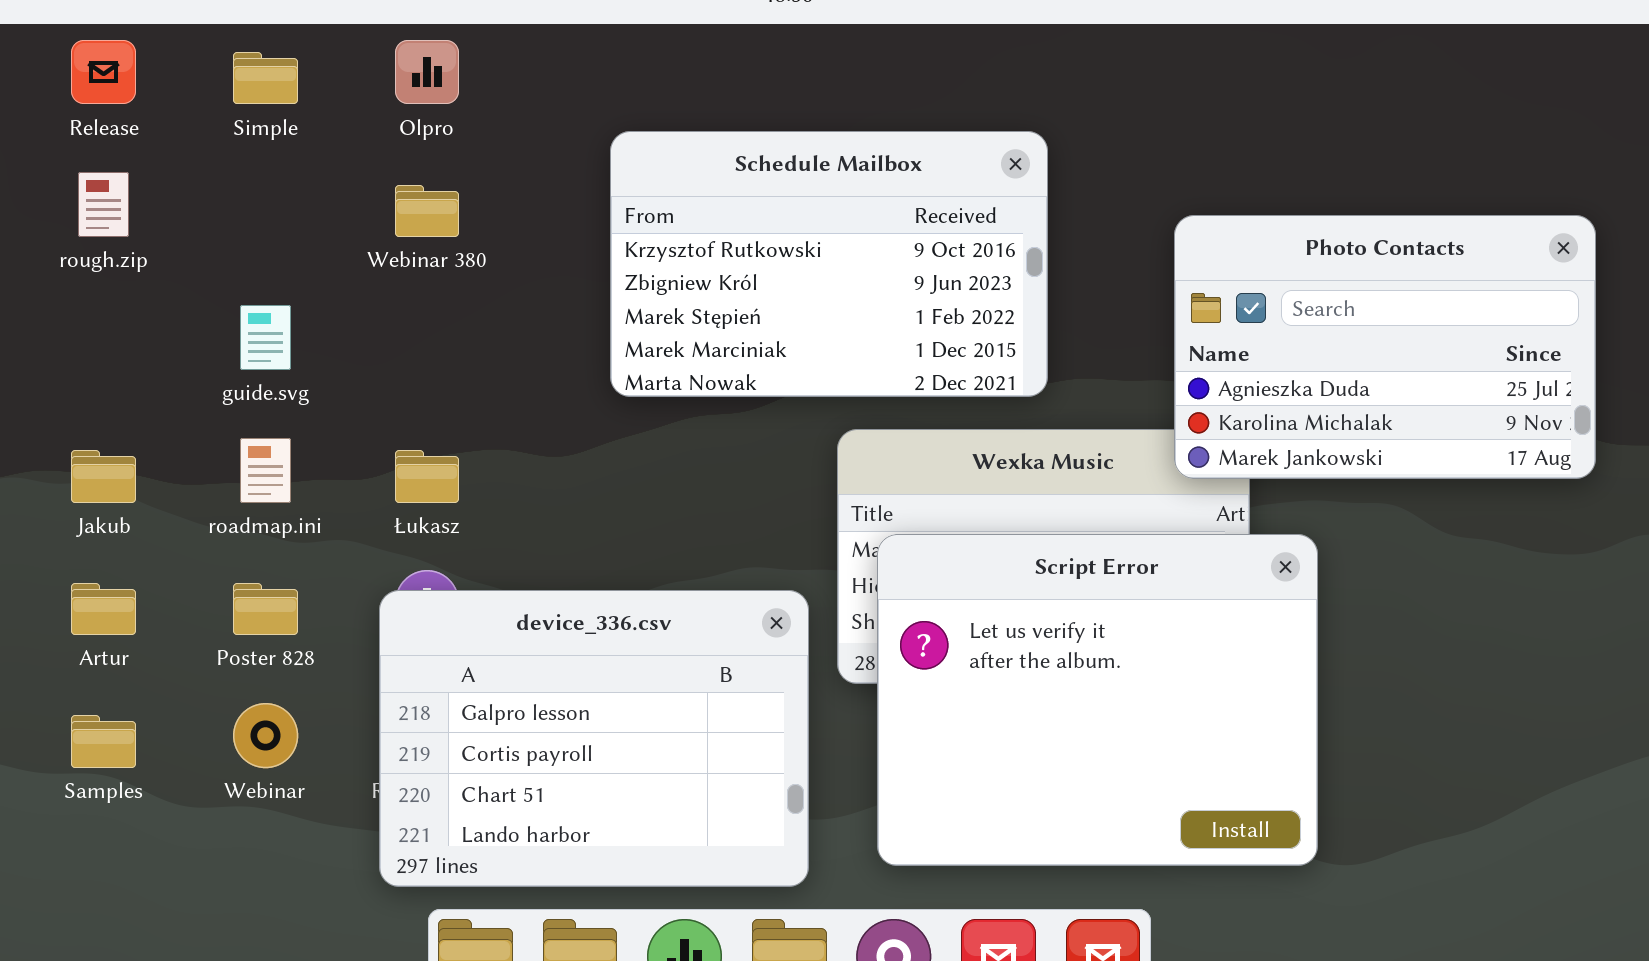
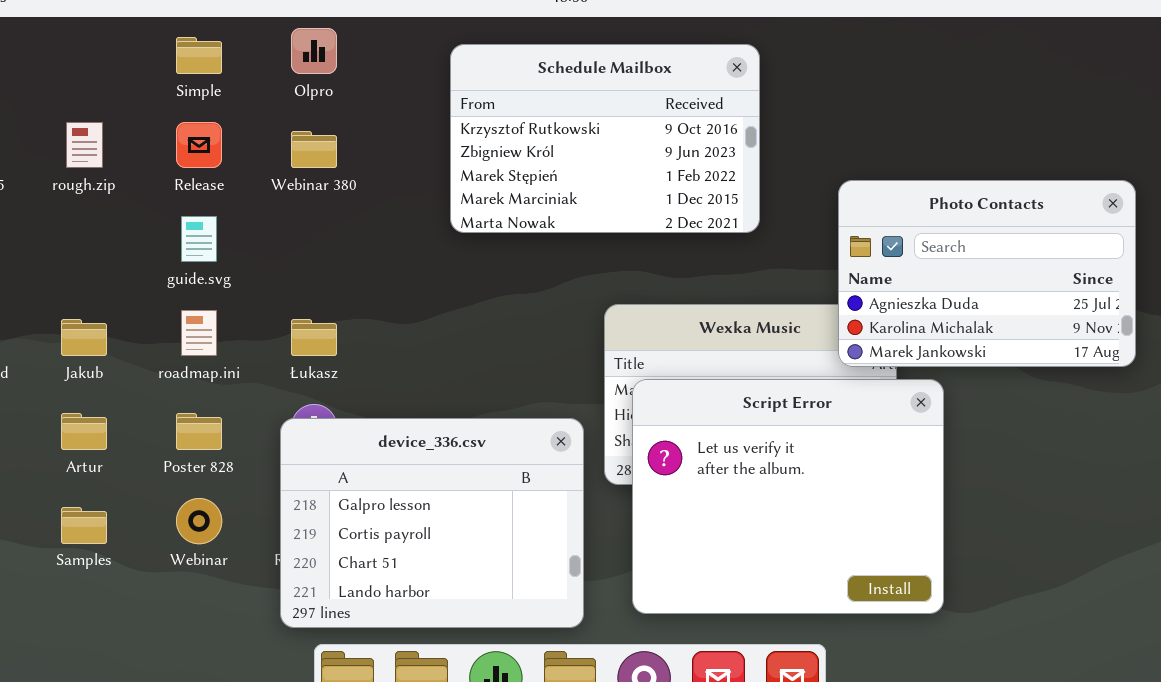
Release: [71,40,136,104] -> [176,122,222,168], moved
Schedule Mailbox: [610,131,1048,397] -> [450,44,760,233], moved
Photo Contacts: [1174,215,1596,479] -> [838,180,1136,367], moved

